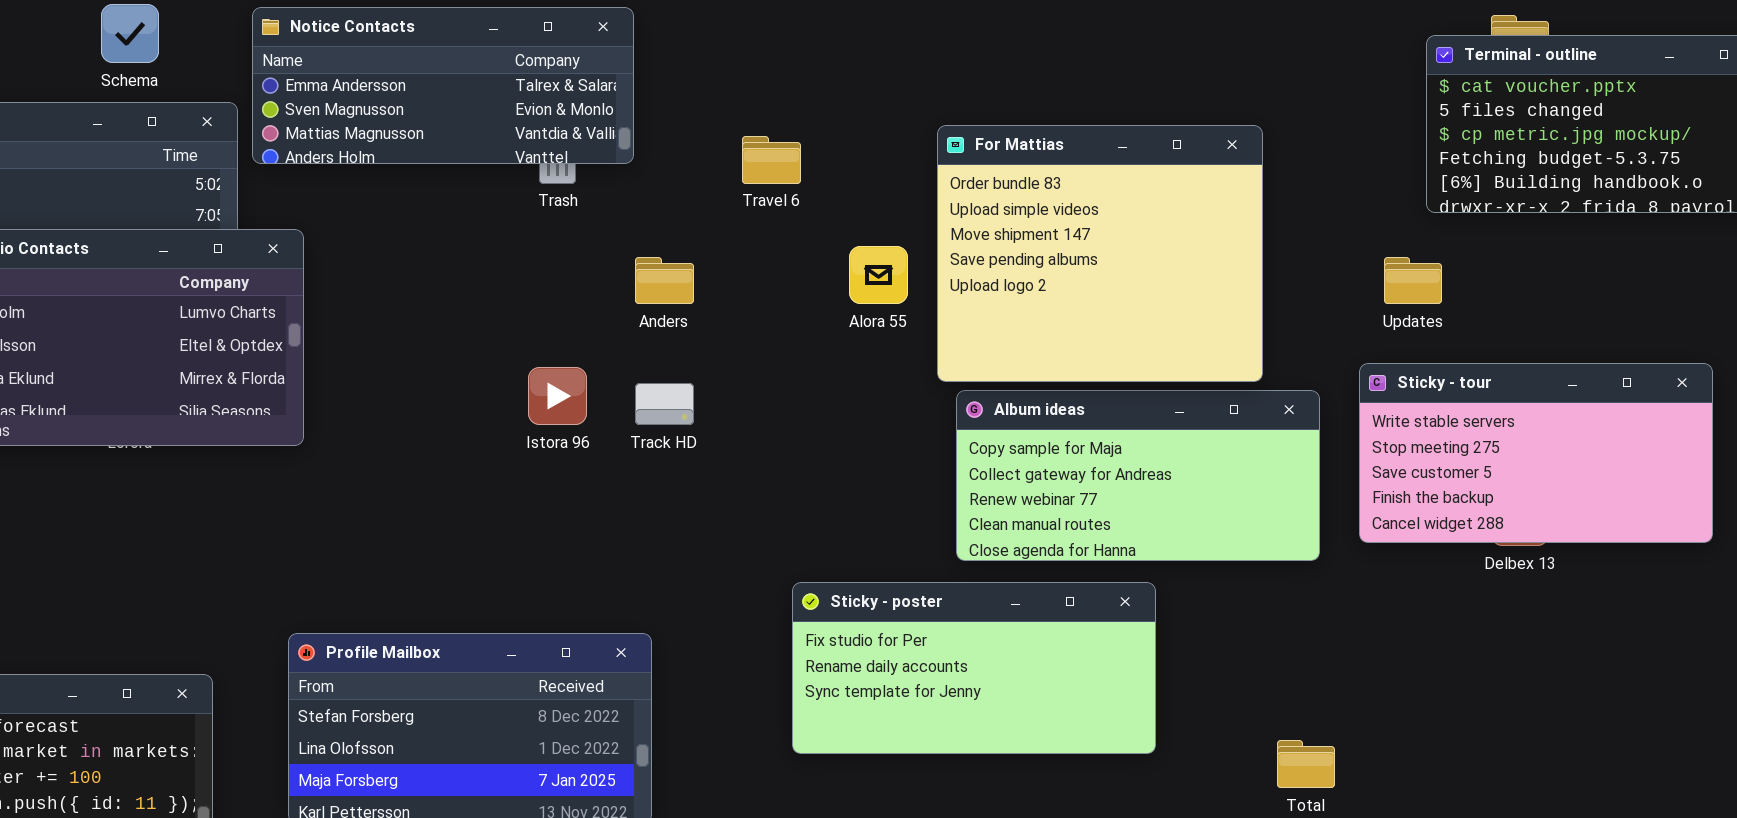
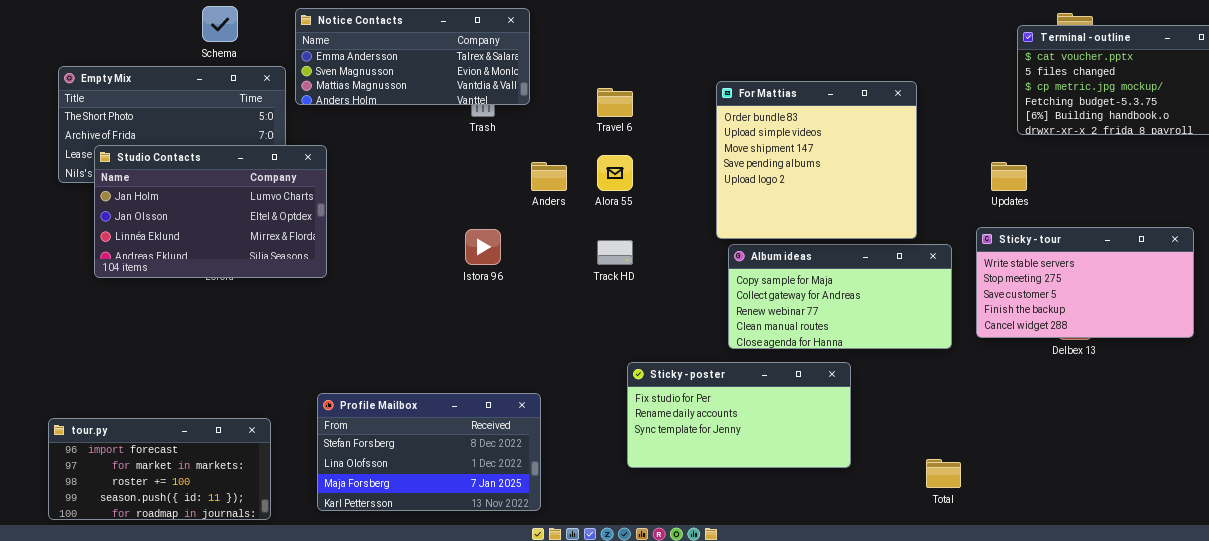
Alora 55: [849,246,908,304] -> [597,155,633,191], moved
Track HD: [635,383,694,425] -> [597,240,633,265], moved

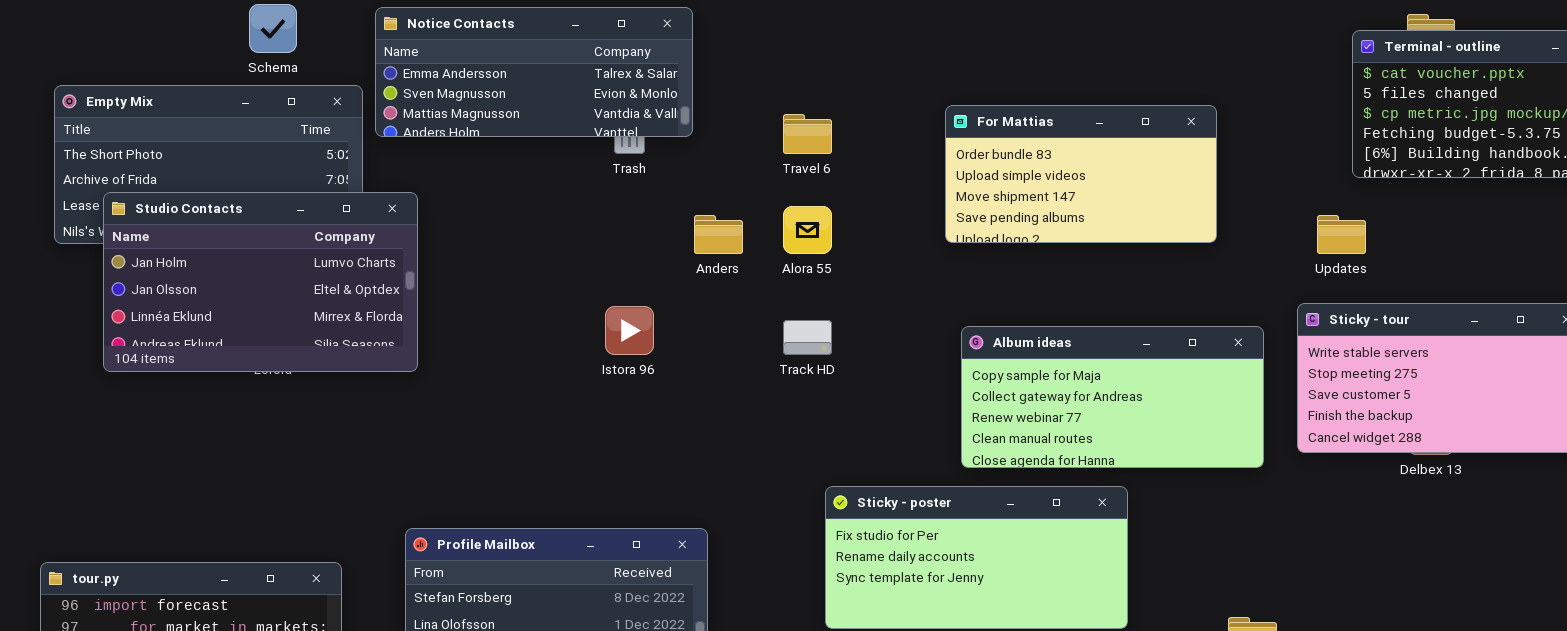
For Mattias: [716,81,917,239] -> [945,105,1217,243], resized

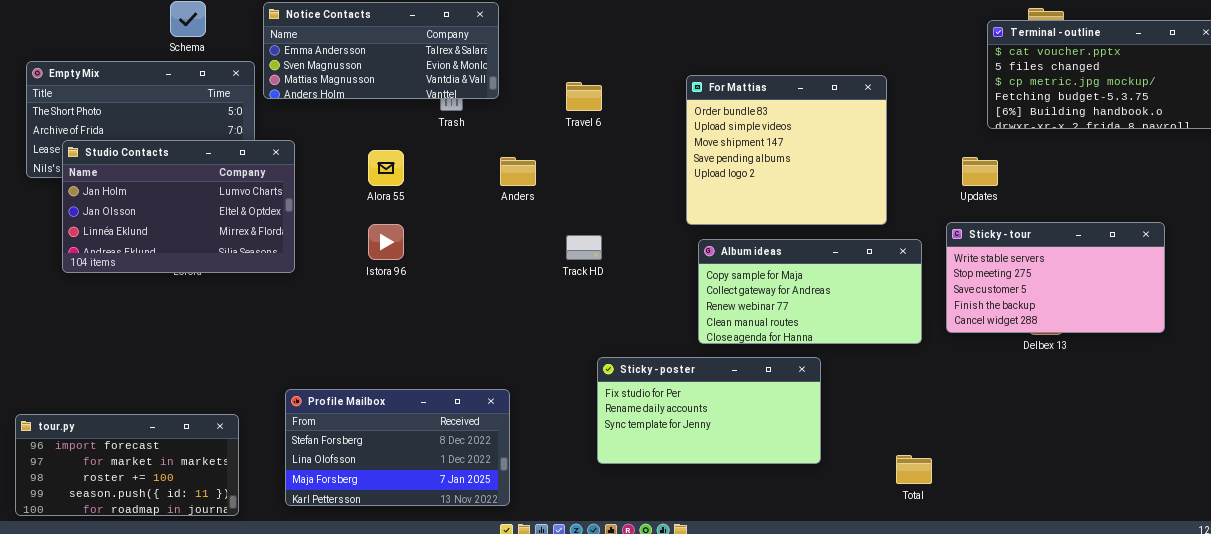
For Mattias: [945,105,1217,243] -> [686,75,887,225], resized
Alora 55: [783,206,832,254] -> [368,150,404,186], moved
Istora 96: [605,306,654,355] -> [368,224,404,260], moved

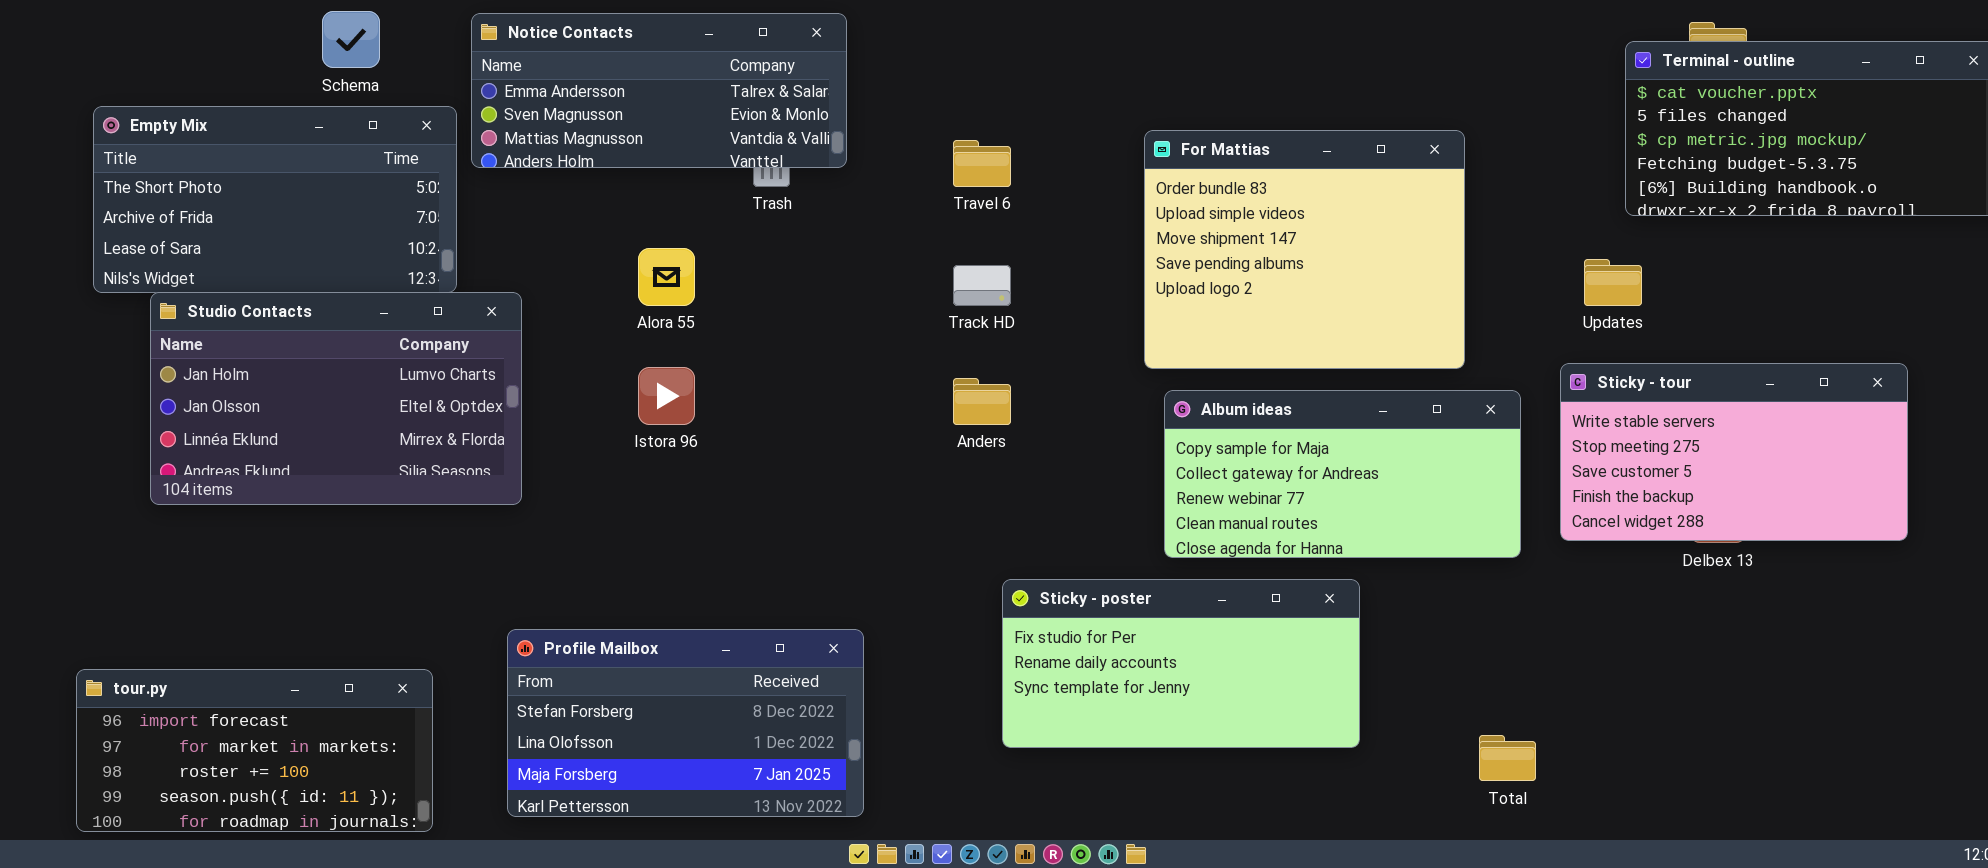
Studio Contacts: [62,140,295,273] -> [150,292,522,505], moved
Anders: [500,157,536,186] -> [953,378,1011,425], moved
Track HD: [566,235,602,260] -> [953,265,1011,306], moved

